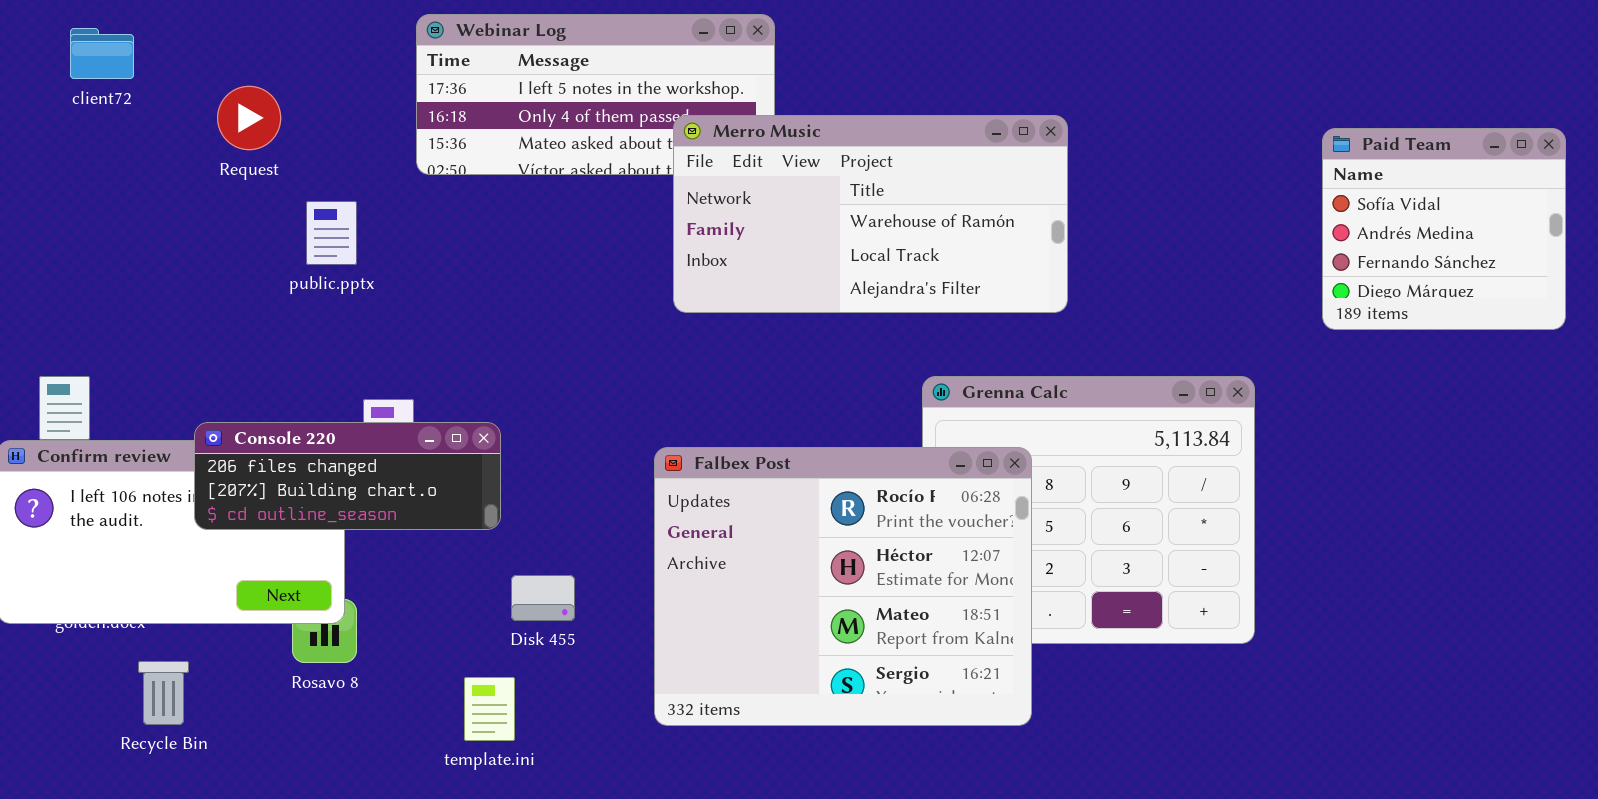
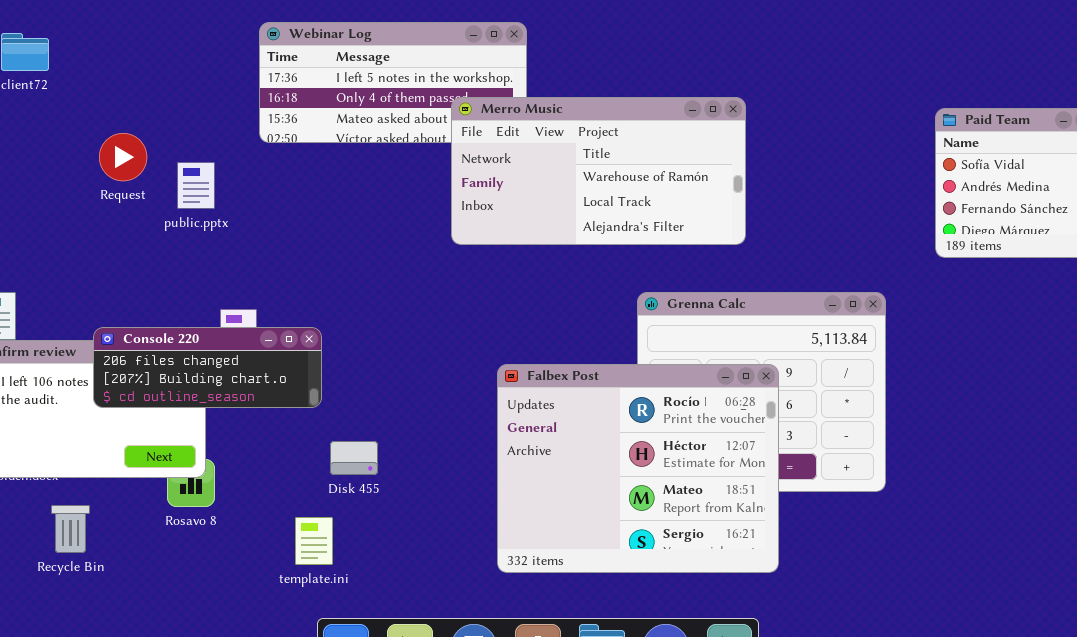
Request: [217,86,281,150] -> [99,133,147,181], moved
Falbex Post: [654,447,1032,726] -> [497,364,779,573], moved

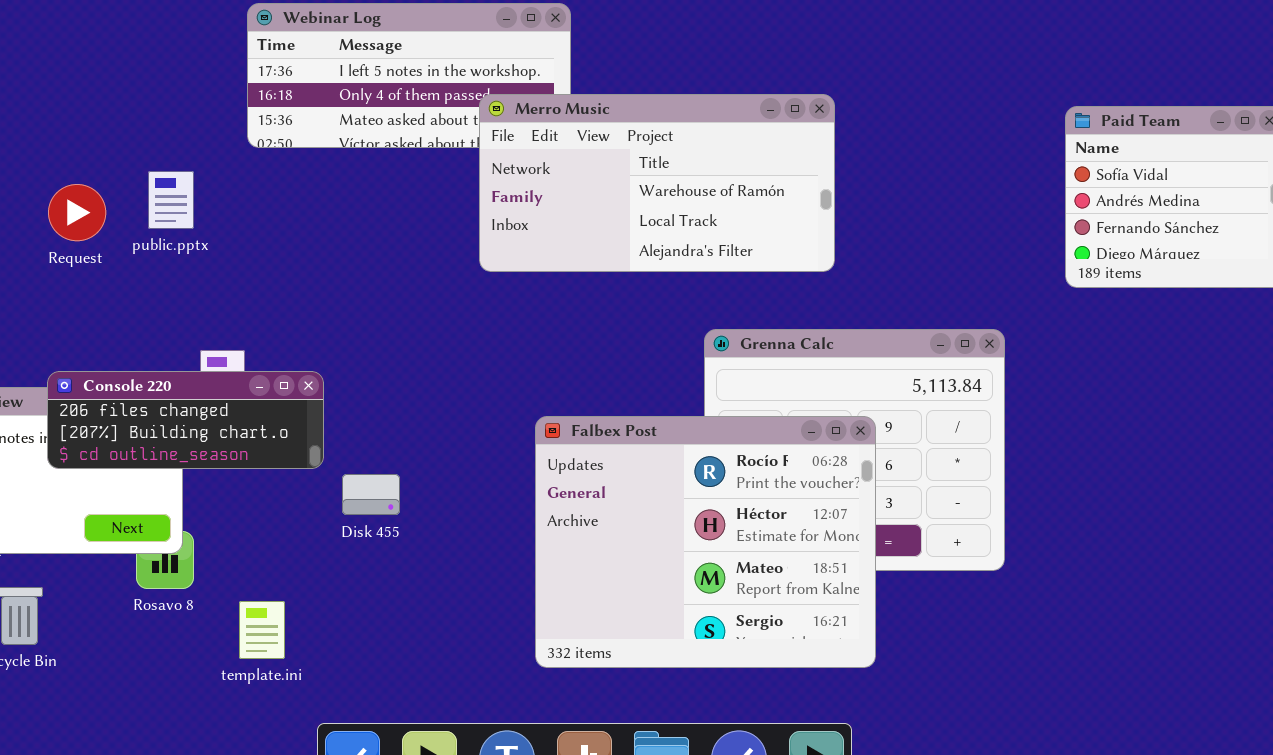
Request: [99,133,147,181] -> [48,184,106,241], moved
Disk 455: [330,441,378,475] -> [342,474,400,515], moved
template.ini: [295,517,333,565] -> [239,601,285,659], moved

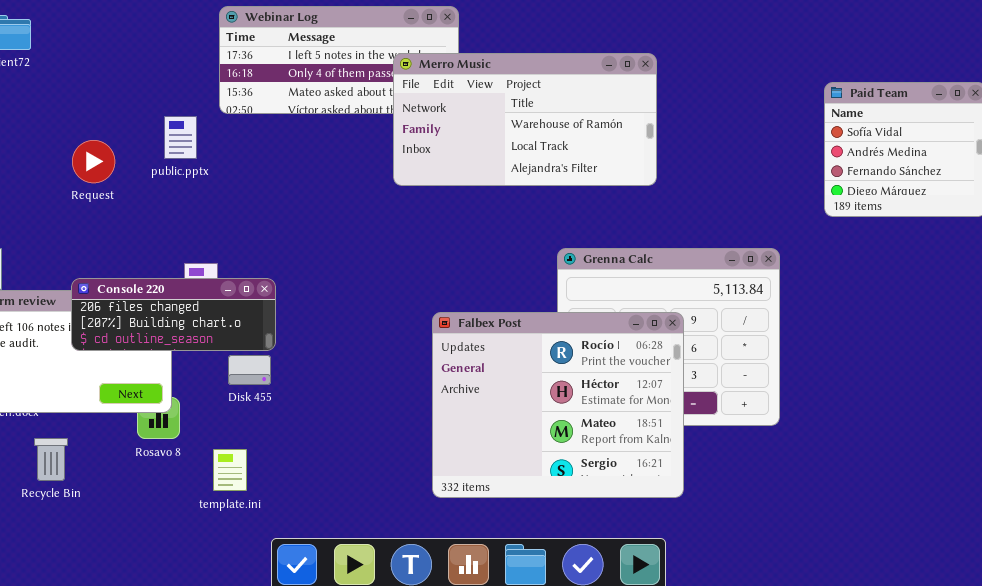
Merro Music: [479,94,835,272] -> [393,53,657,186], moved
public.pptx: [148,171,194,229] -> [164,116,197,159], moved
Disk 455: [342,474,400,515] -> [228,355,271,385], moved

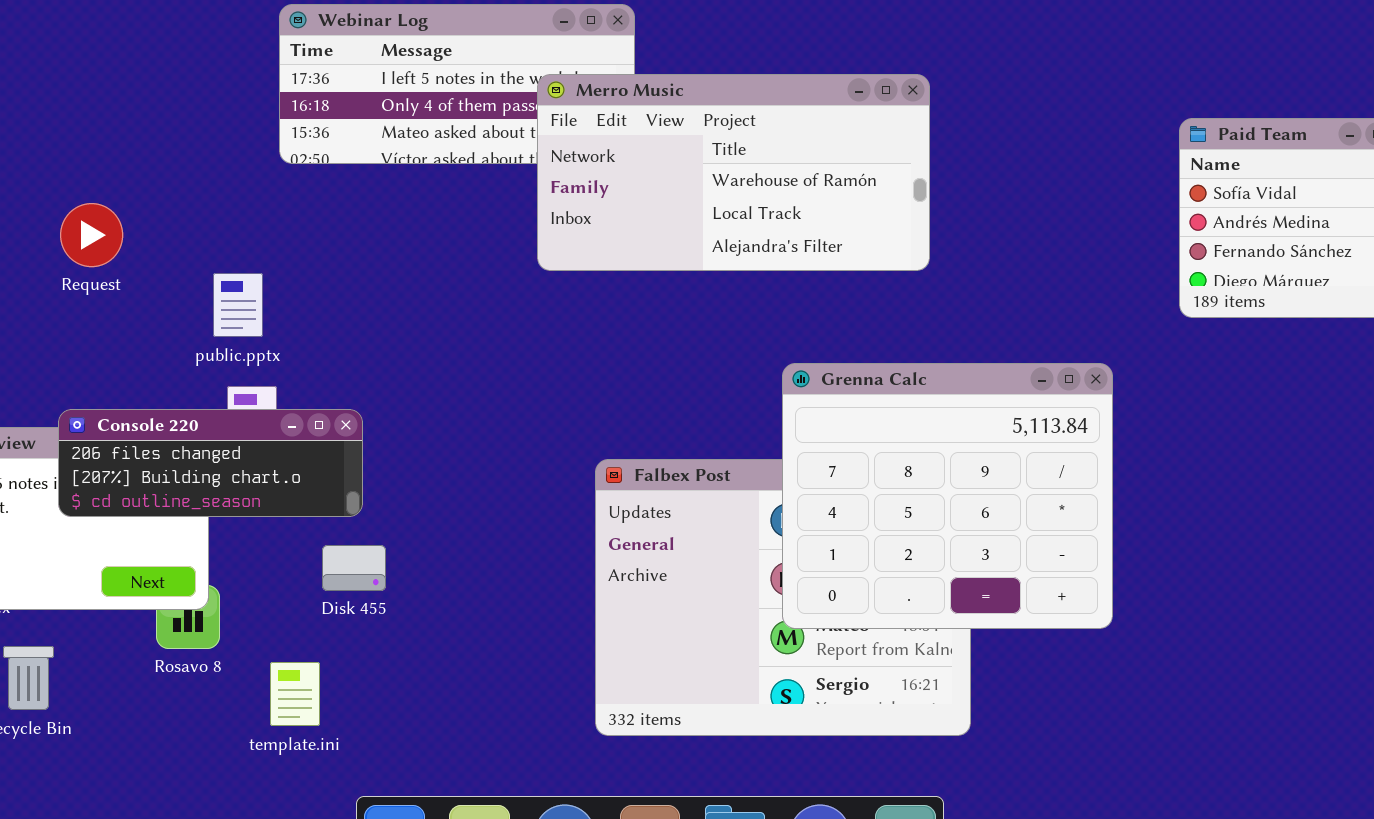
public.pptx: [164,116,197,159] -> [213,273,263,337], moved
Grenna Calc: [557,248,780,426] -> [782,363,1113,629], raised
Disk 455: [228,355,271,385] -> [322,545,386,591], moved

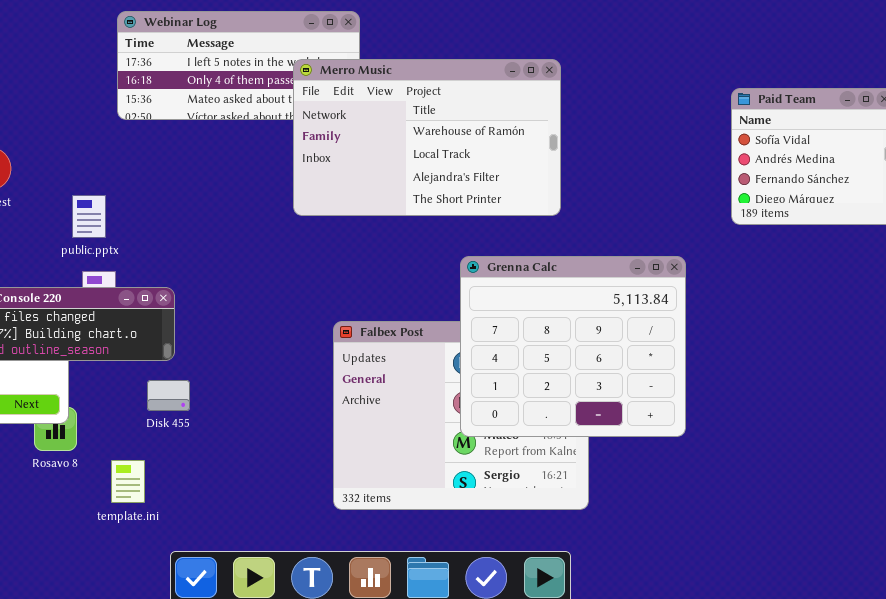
Merro Music: [537,74,930,271] -> [293,59,561,216], resized

